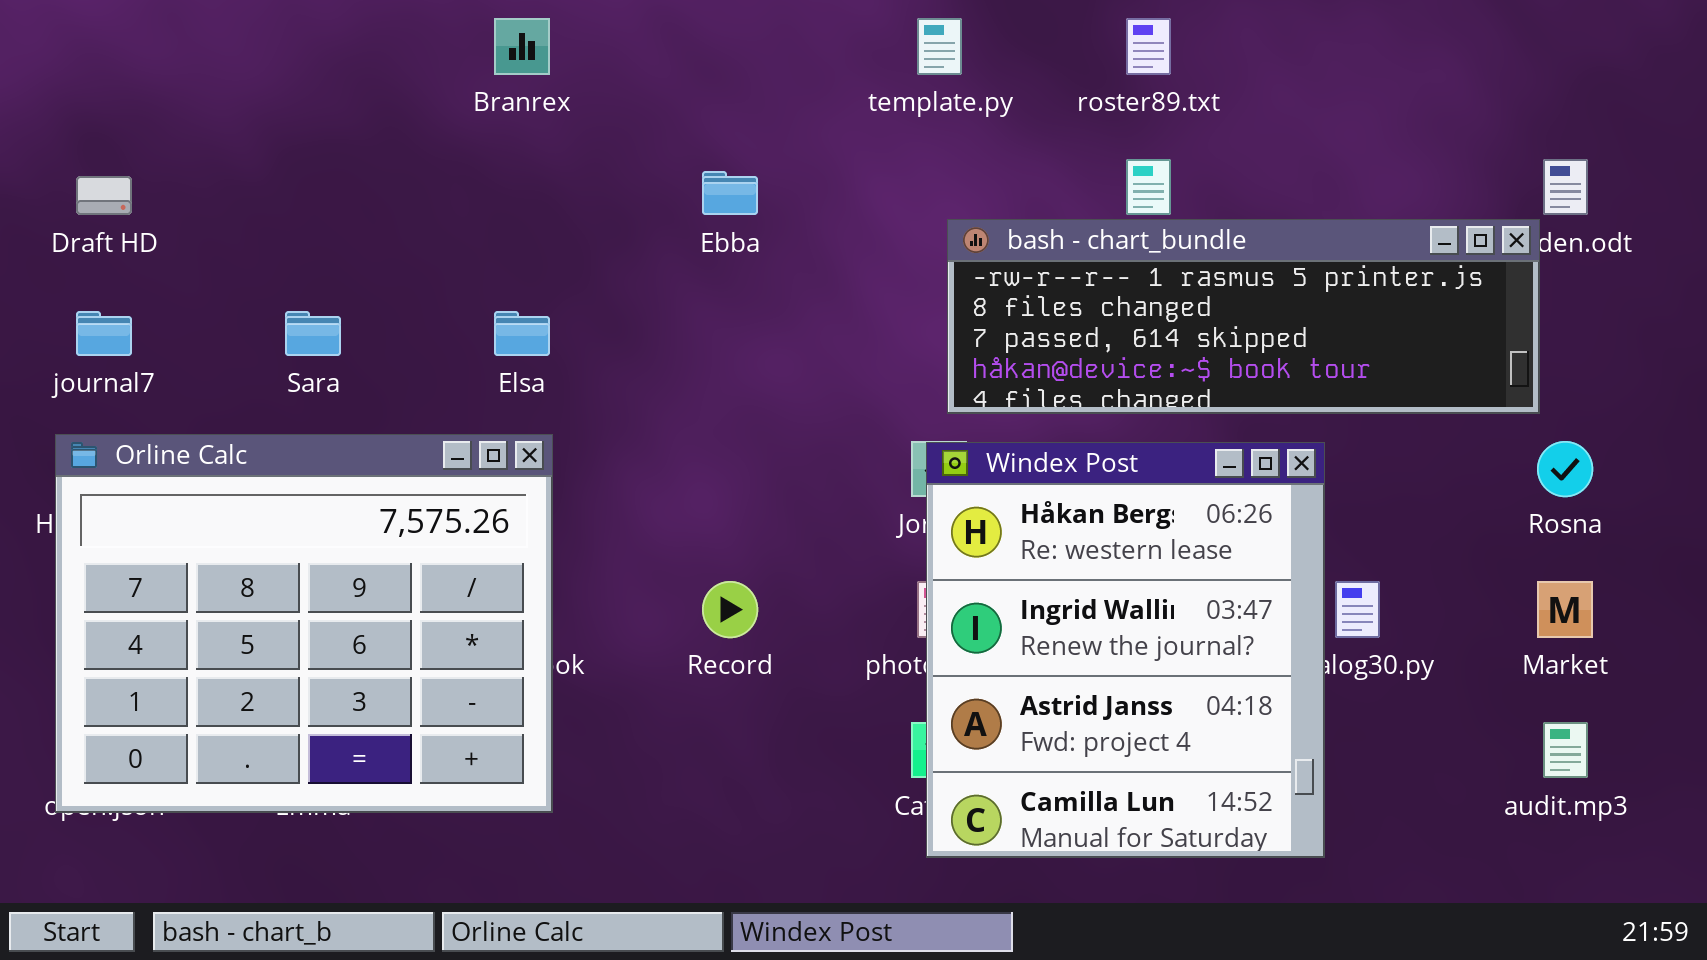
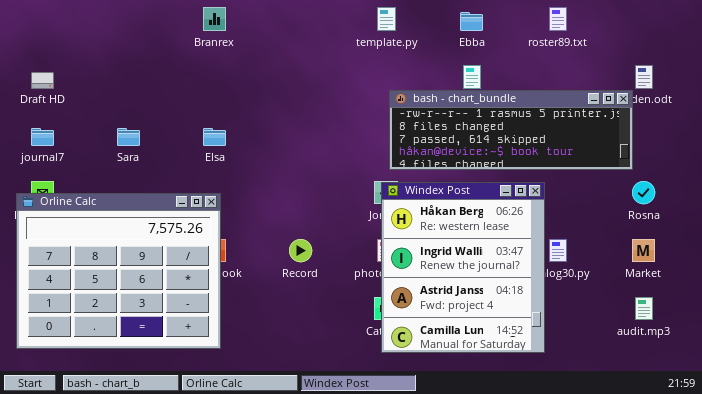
roster89.txt: [1126,18,1171,75] -> [549,7,567,31], moved
Ebba: [702,171,758,215] -> [460,12,483,31], moved
Orline Calc: [55,434,553,813] -> [16,193,221,349], moved

